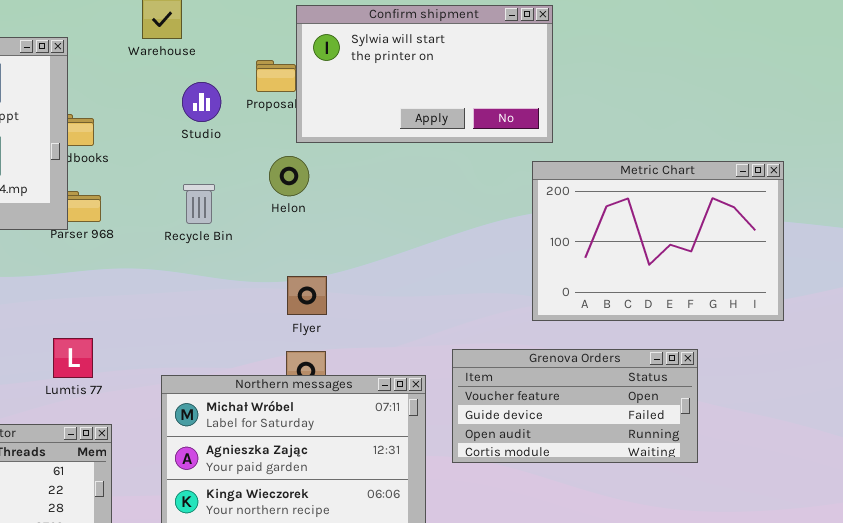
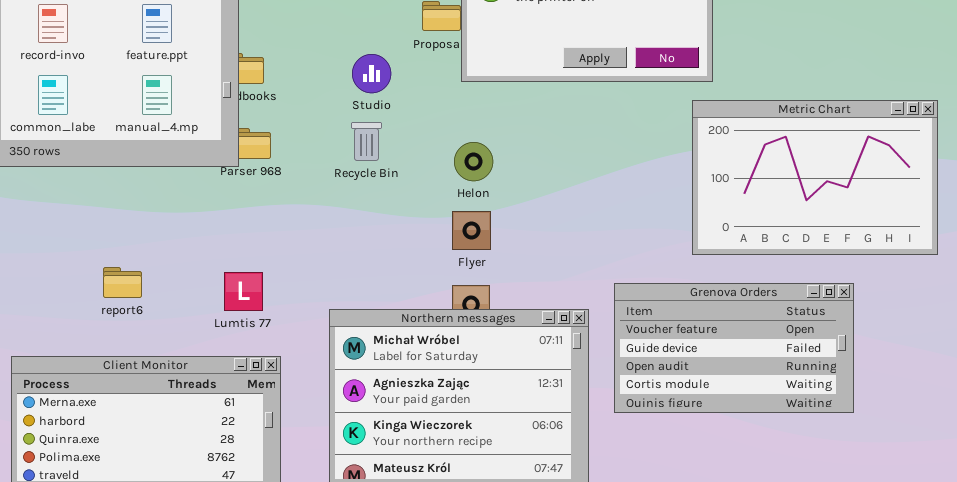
Studio: [182,82,221,122] -> [352,54,391,93], moved
Helon: [269,156,309,196] -> [454,142,493,181], moved
Grenova Orders: [452,349,698,463] -> [614,283,854,413], resized

